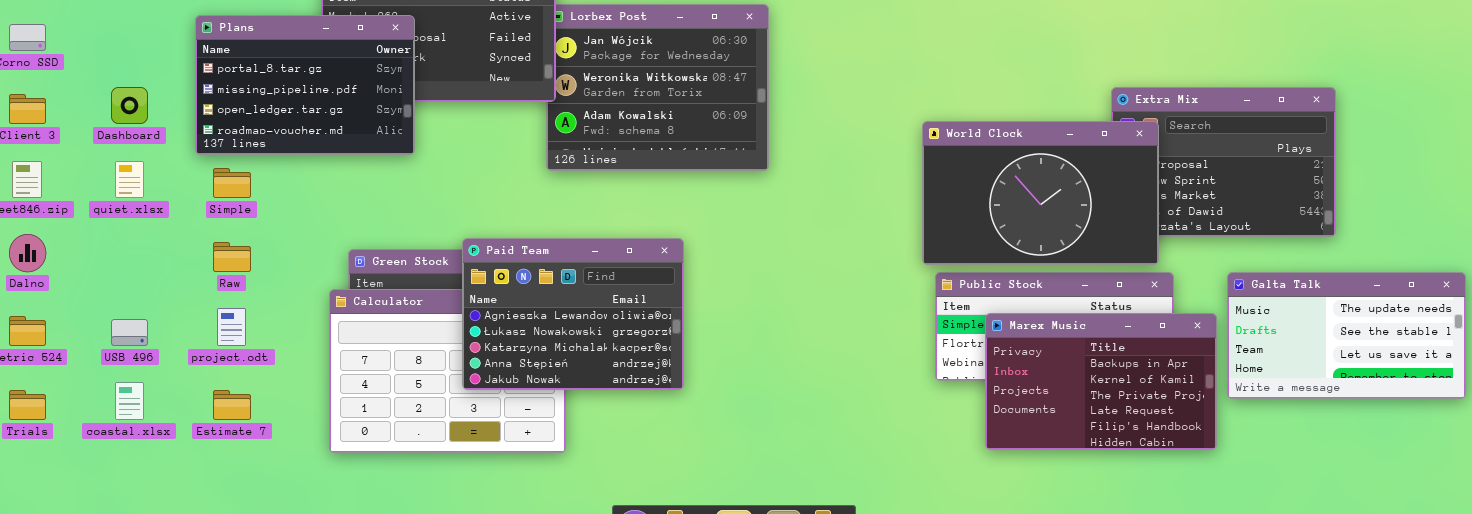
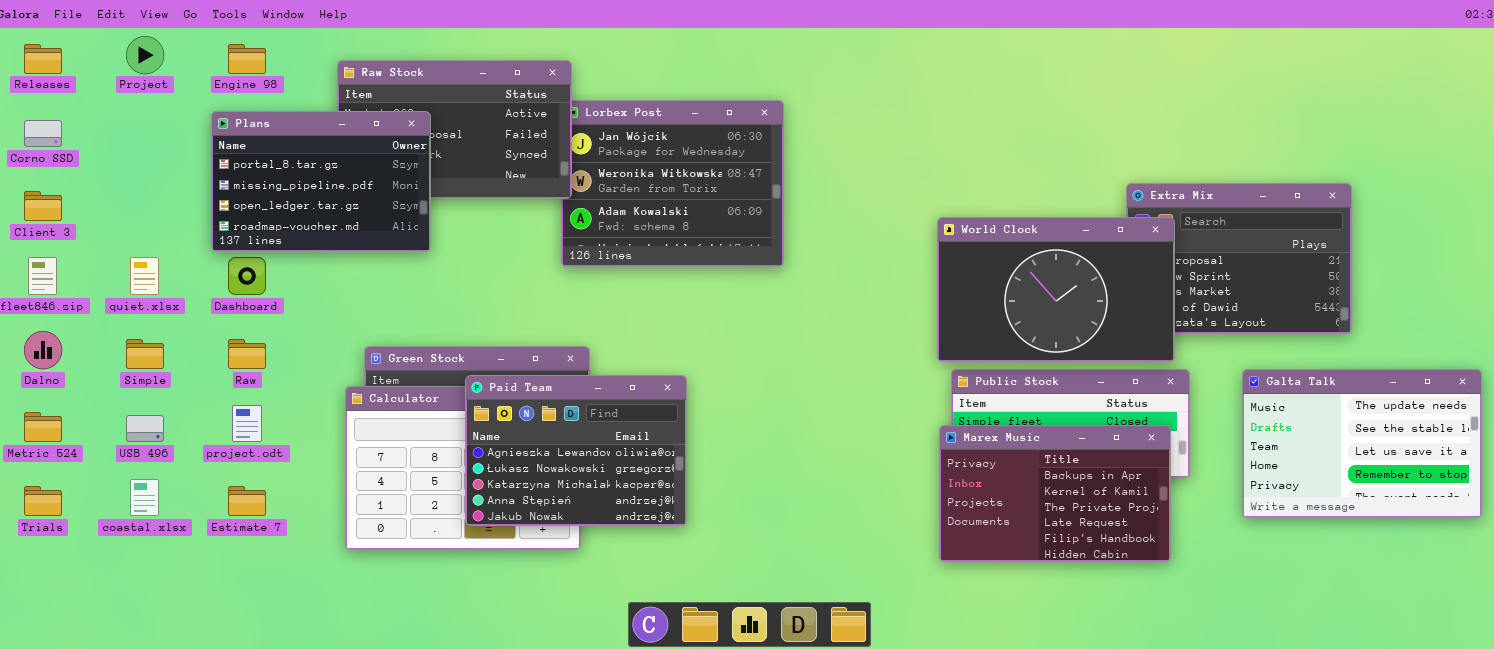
Dashboard: [111,87,148,124] -> [228,257,266,295], moved
Simple: [213,168,251,198] -> [126,339,164,369], moved
Paid Team: [462,238,684,390] -> [465,375,687,526], moved
Galta Talk: [1227,272,1466,399] -> [1242,369,1482,518], resized
Marex Music: [985,313,1217,450] -> [939,425,1171,562], moved

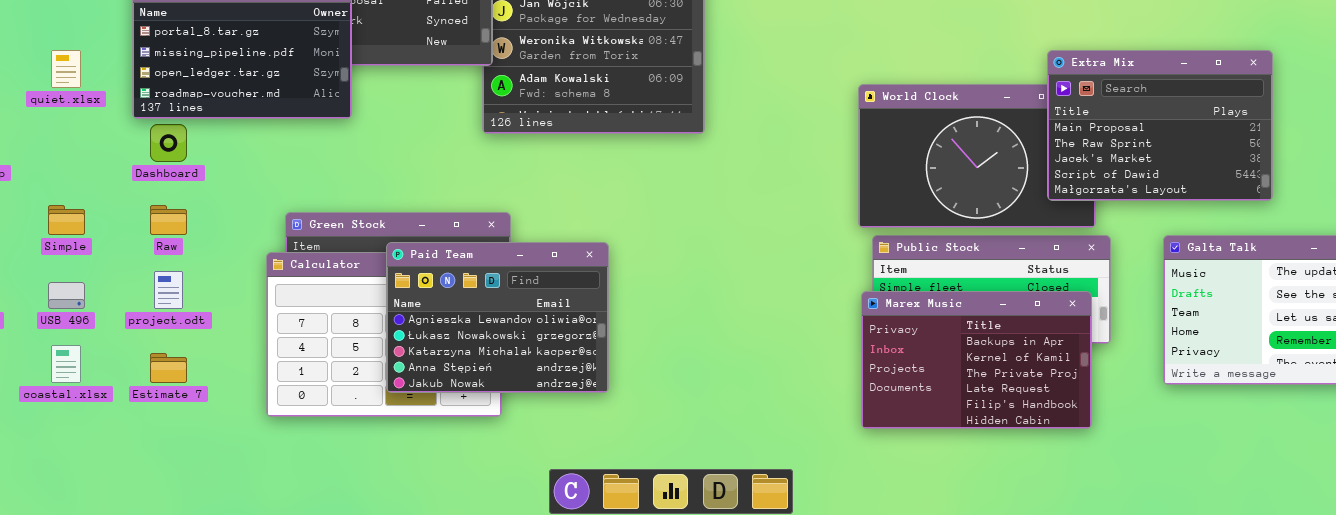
Extra Mix: [1126,183,1352,334] -> [1047,50,1273,201], raised
quiet.xlsx: [130,257,159,295] -> [51,50,81,88], moved

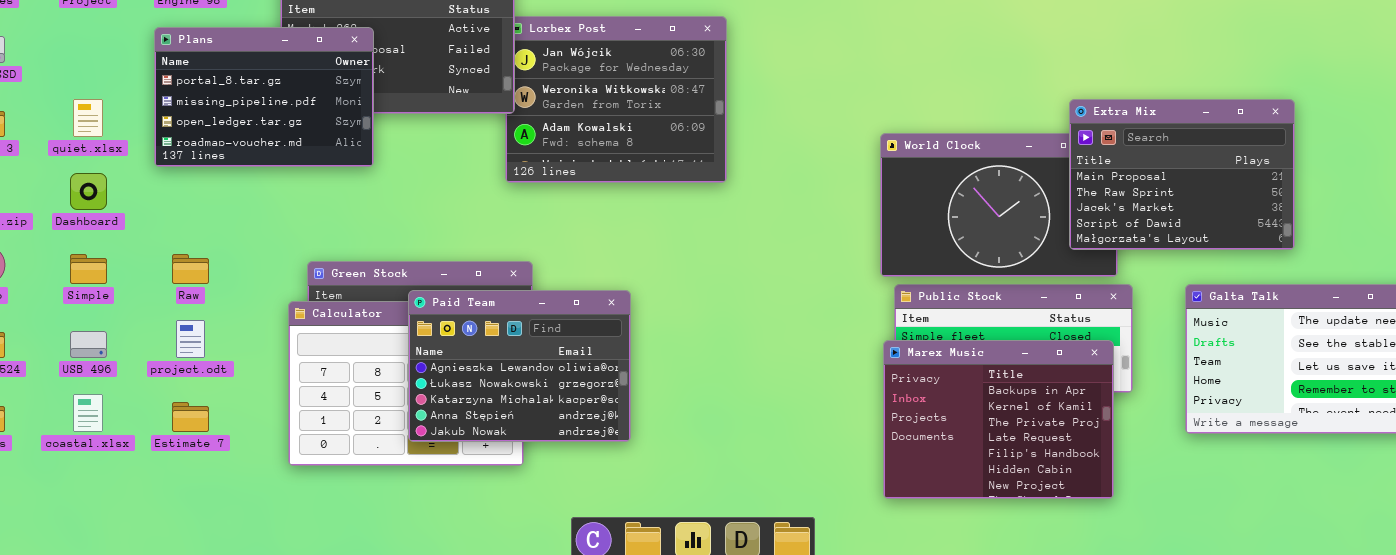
Dashboard: [150,124,187,162] -> [70,173,107,210], moved
Marex Music: [861,291,1092,429] -> [883,340,1114,499], resized

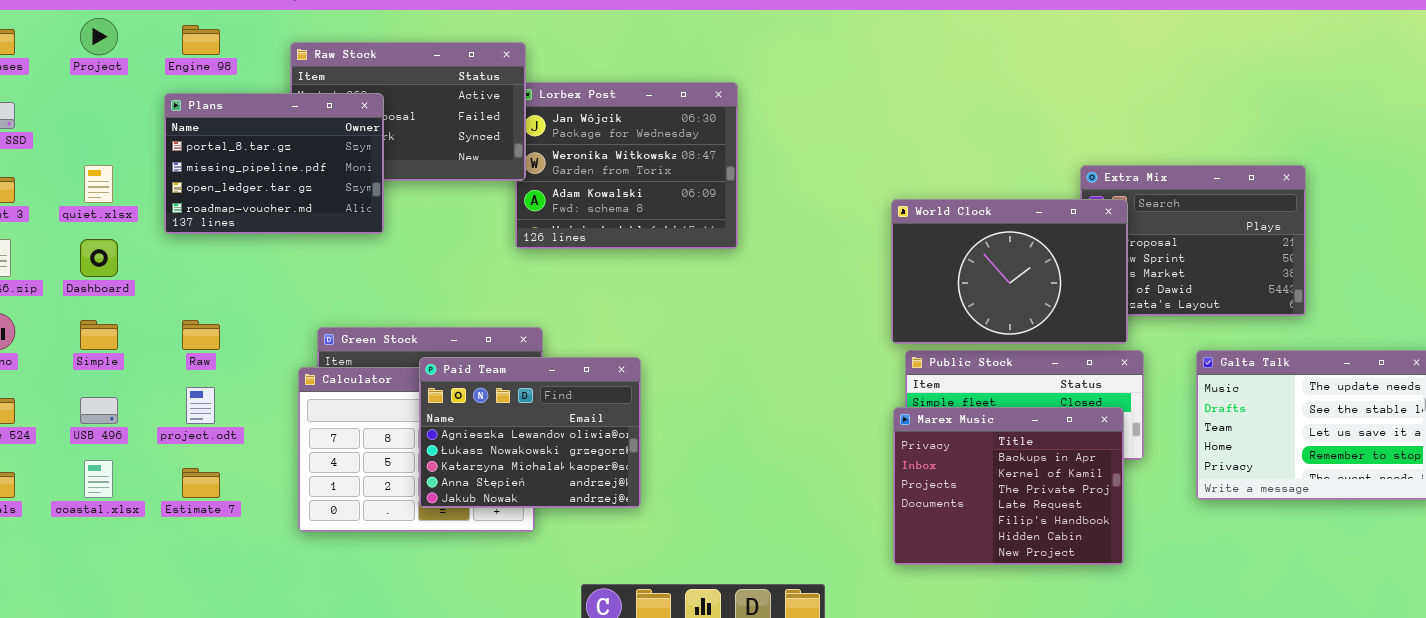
World Clock: [880,133,1118,277] -> [891,199,1128,344], raised

